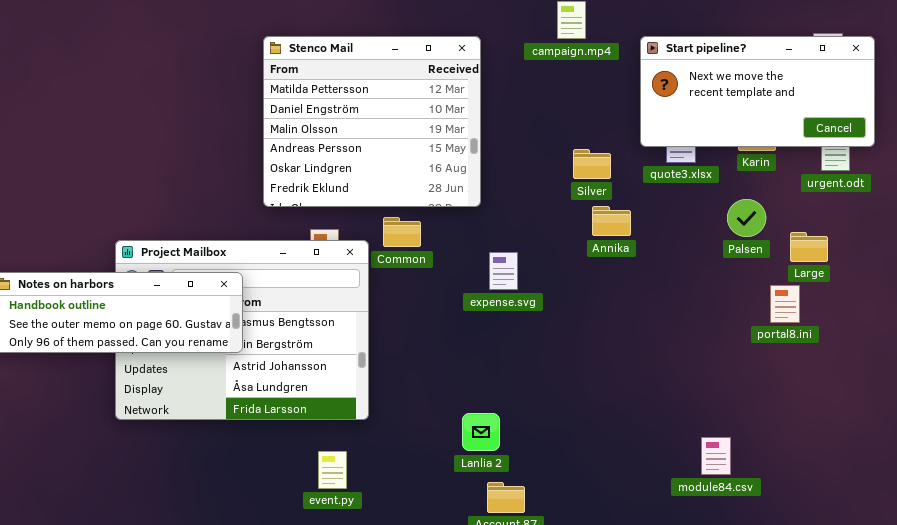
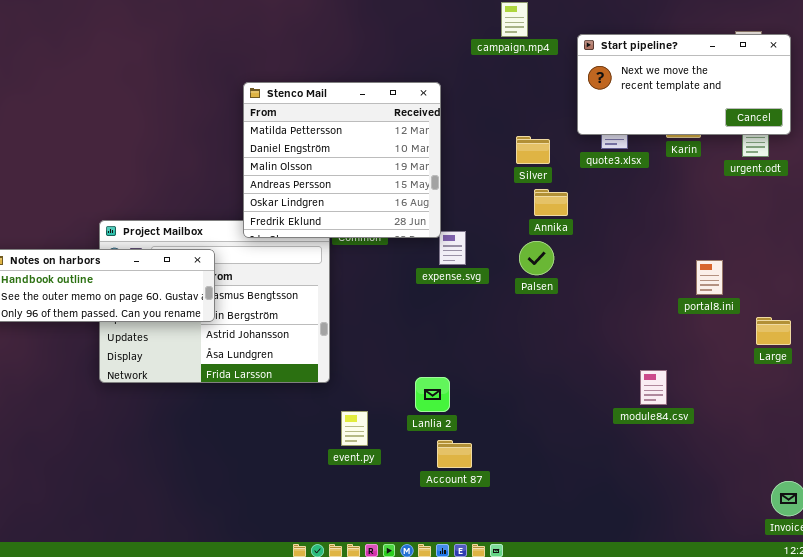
Stenco Mail: [263,36,481,207] -> [243,82,441,238], moved
Palsen: [727,199,766,237] -> [519,241,554,275], moved
Large: [790,232,828,262] -> [756,317,791,345], moved
module84.csv: [701,437,731,475] -> [640,370,667,405], moved
event.py: [318,451,347,489] -> [341,411,368,446], moved

